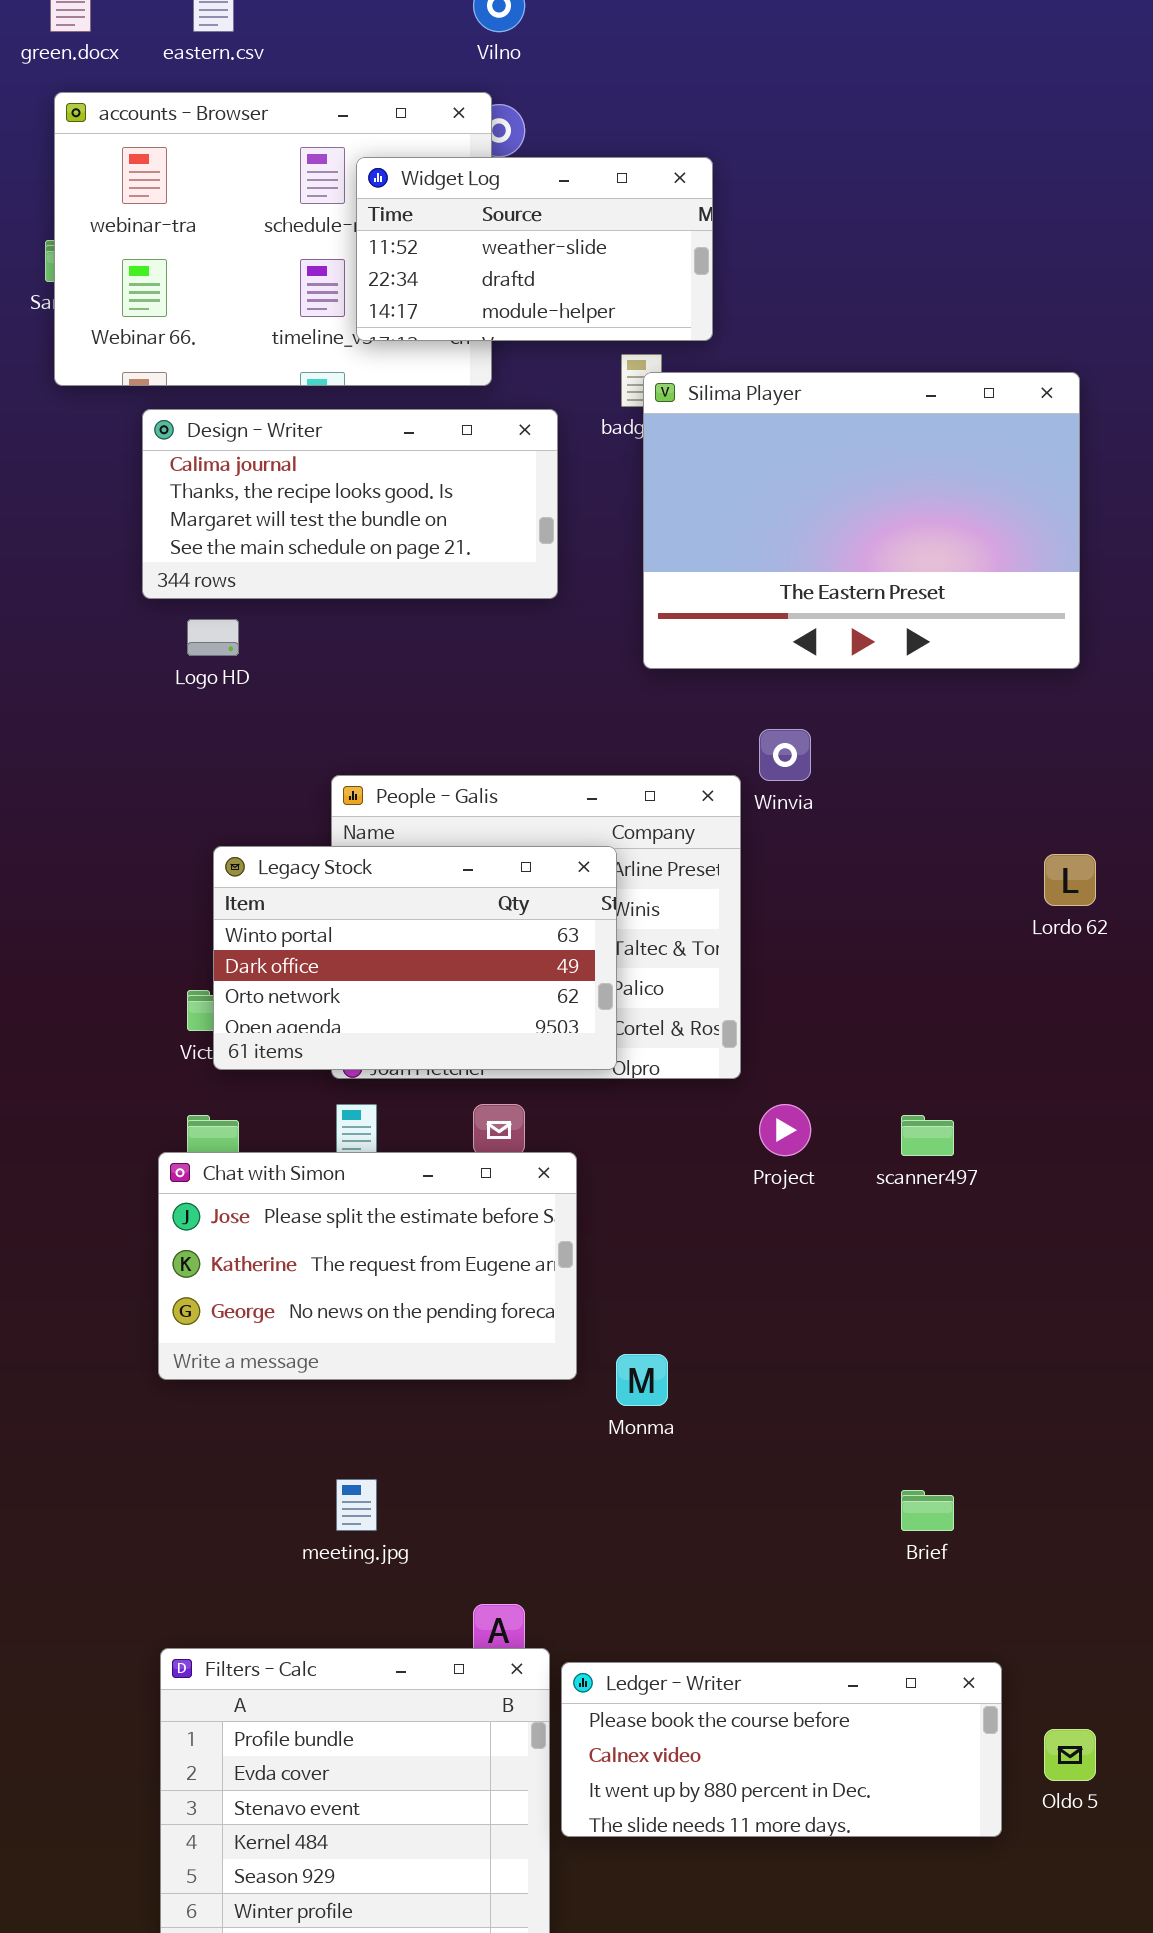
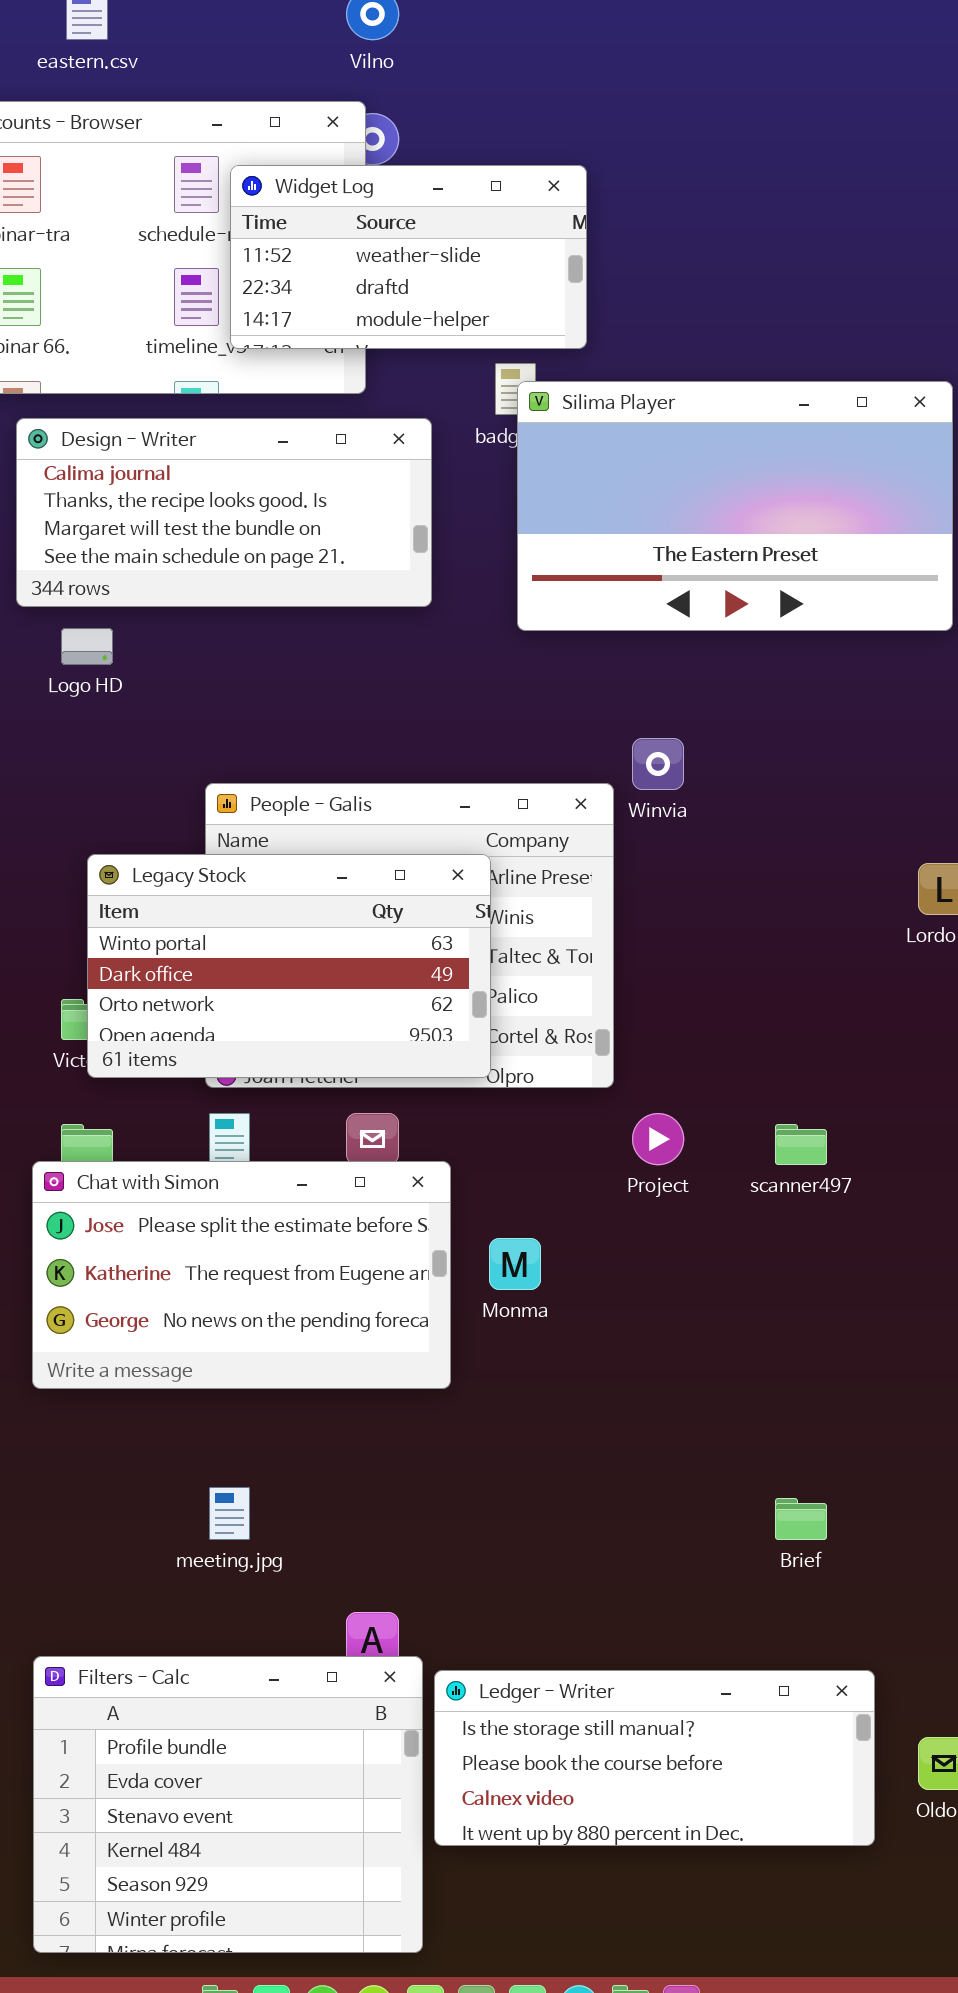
Silima Player: [643,372,1080,669] -> [517,381,953,631], resized
Monma: [616,1354,668,1406] -> [489,1238,541,1290], moved
Ledger - Writer: [561,1662,1002,1837] -> [434,1670,875,1846], scrolled up 1 row

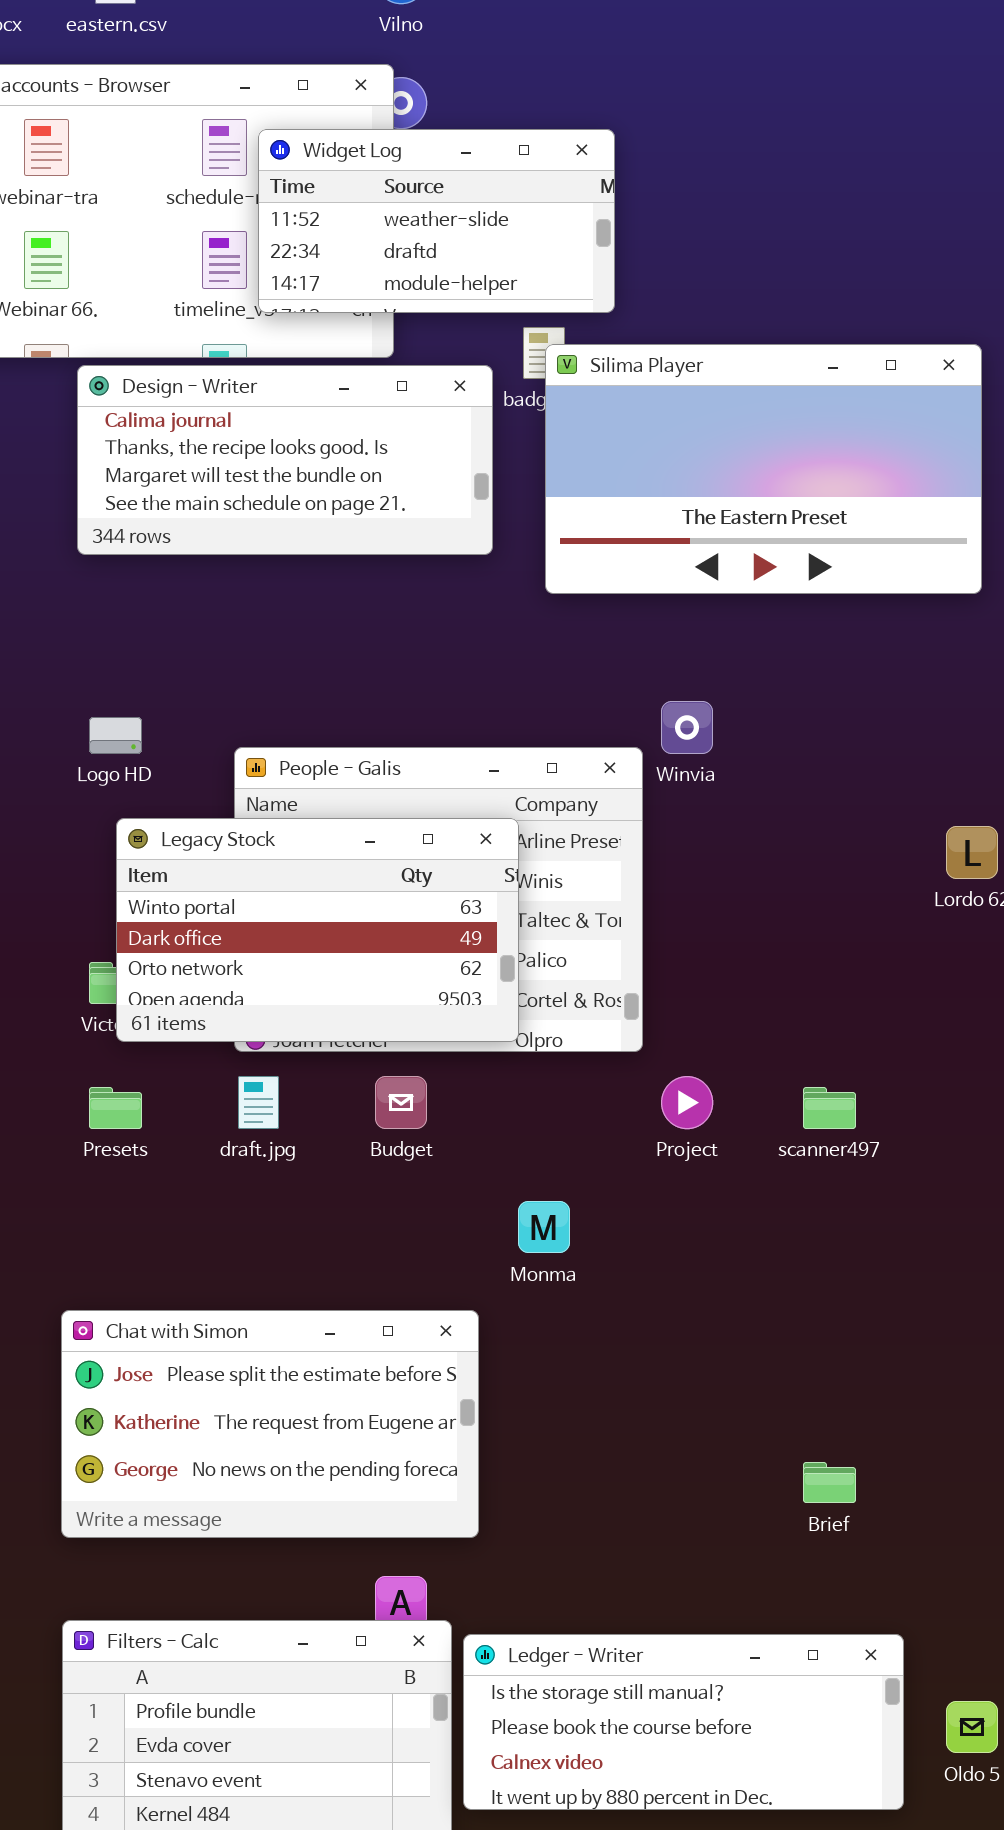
Design - Writer: [16,418,432,607] -> [77,365,493,555], moved
Logo HD: [61,628,113,665] -> [89,717,142,754], moved
Chat with Simon: [32,1161,451,1389] -> [61,1310,479,1538], moved

